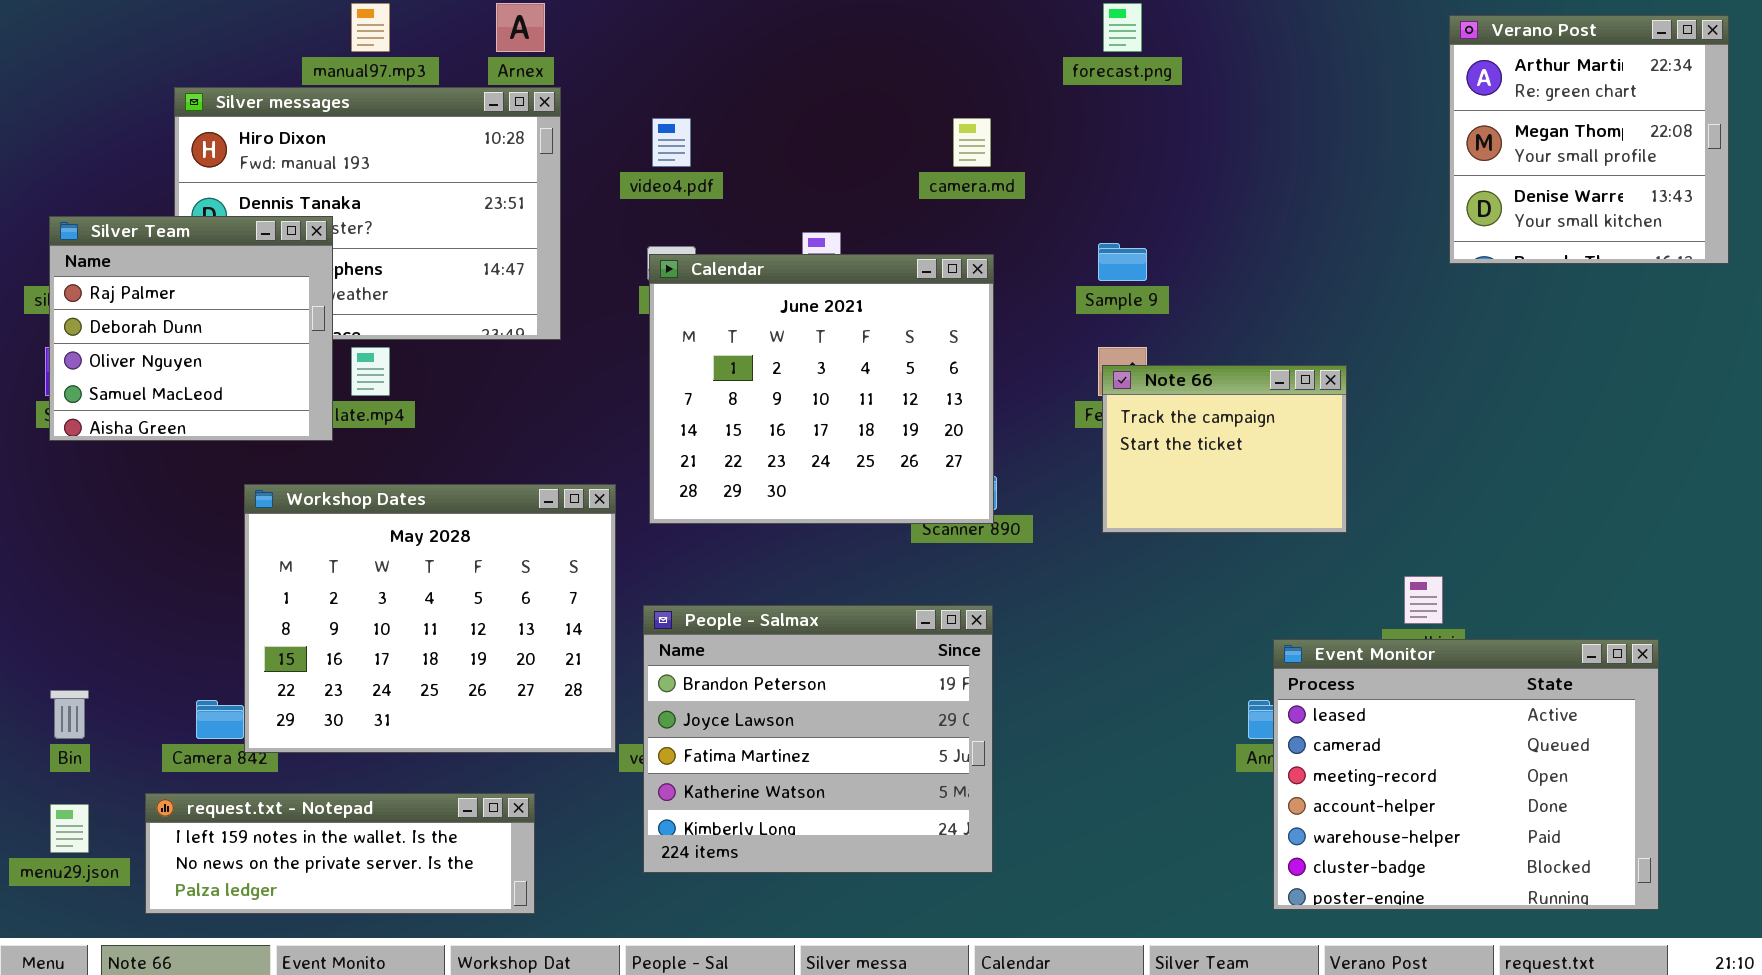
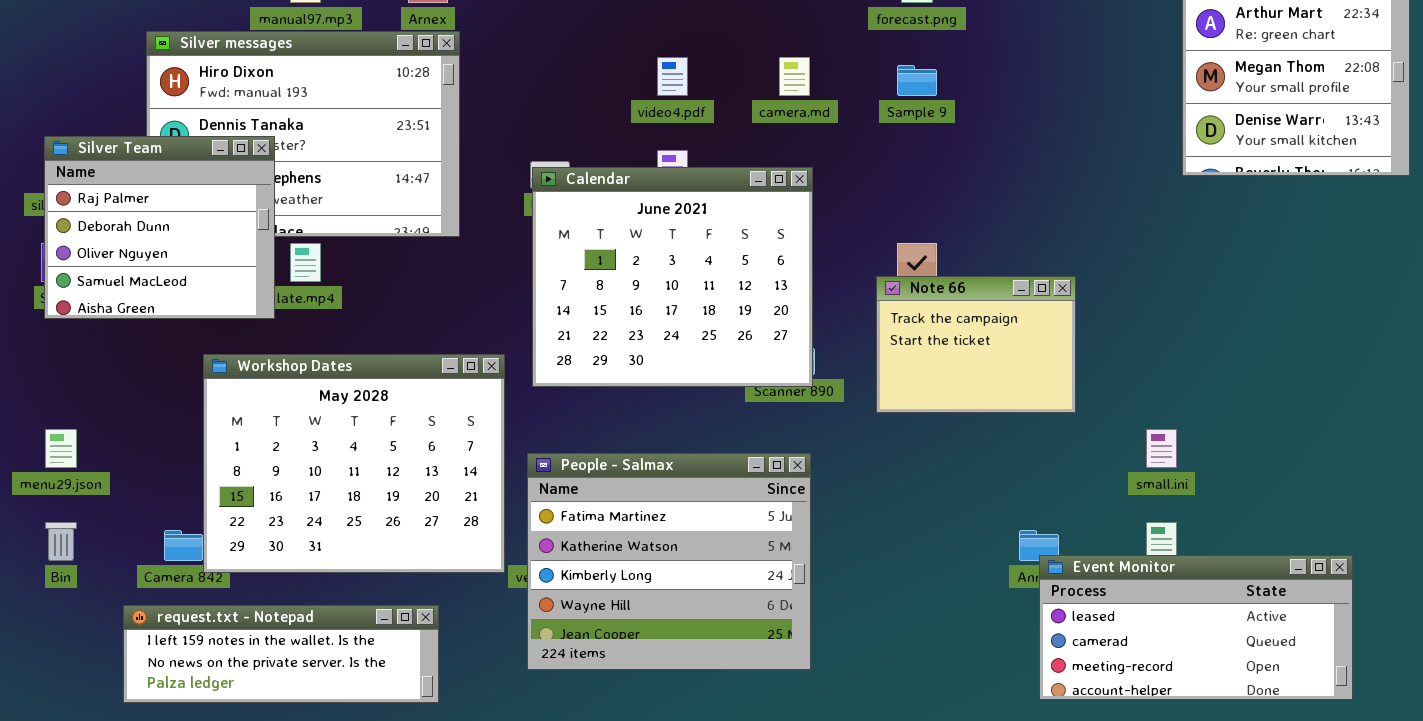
video4.pdf: [652,118,691,167] -> [657,57,688,96], moved
Sample 9: [1098,243,1147,281] -> [897,65,937,96], moved
Note 66: [1102,365,1347,533] -> [876,276,1076,413], moved
People - Salmax: [643,605,993,873] -> [527,453,811,670], scrolled down 2 rows
Event Monitor: [1273,639,1659,910] -> [1039,555,1353,700], resized
menu29.json: [50,804,89,853] -> [45,429,77,468], moved

